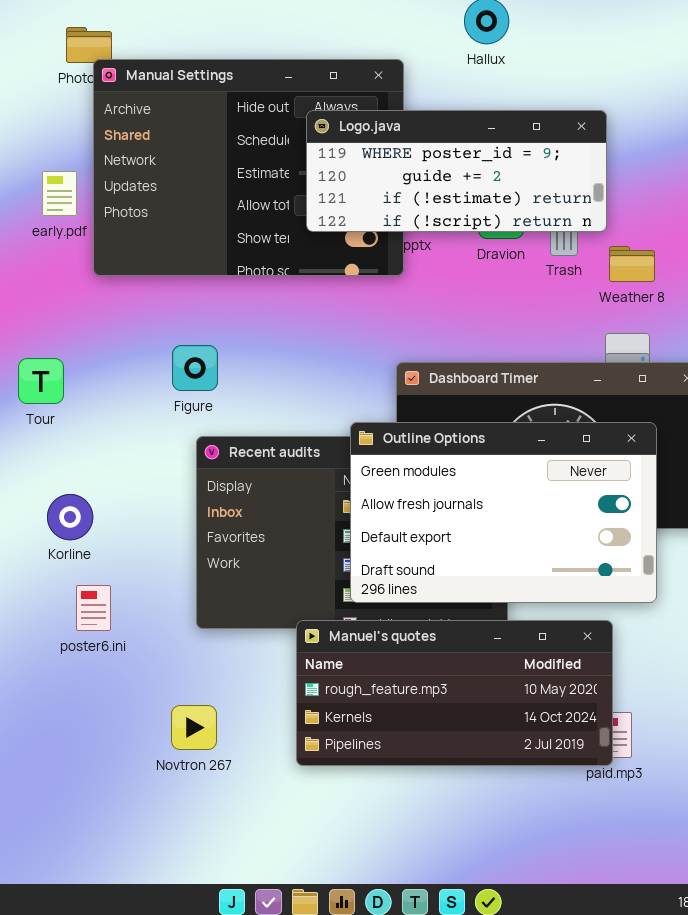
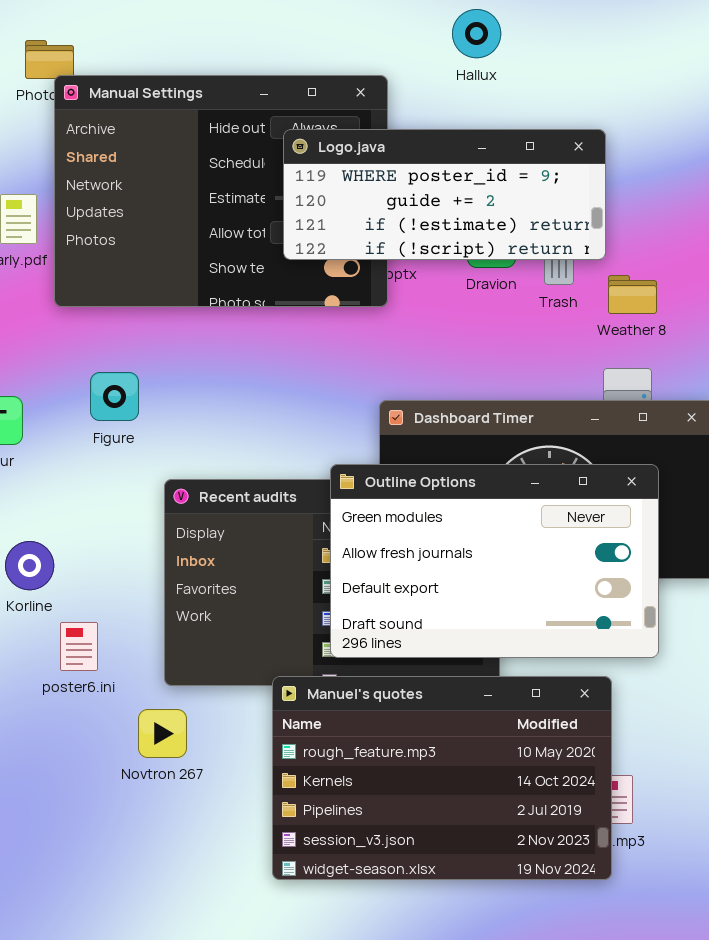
Figure: [172,345,218,391] -> [90,372,139,421], moved
poster6.ini: [76,585,111,631] -> [60,622,98,671], moved
Manuel's quotes: [296,620,613,766] -> [272,676,612,880], resized
Novtron 267: [171,705,217,750] -> [138,709,187,758], moved

